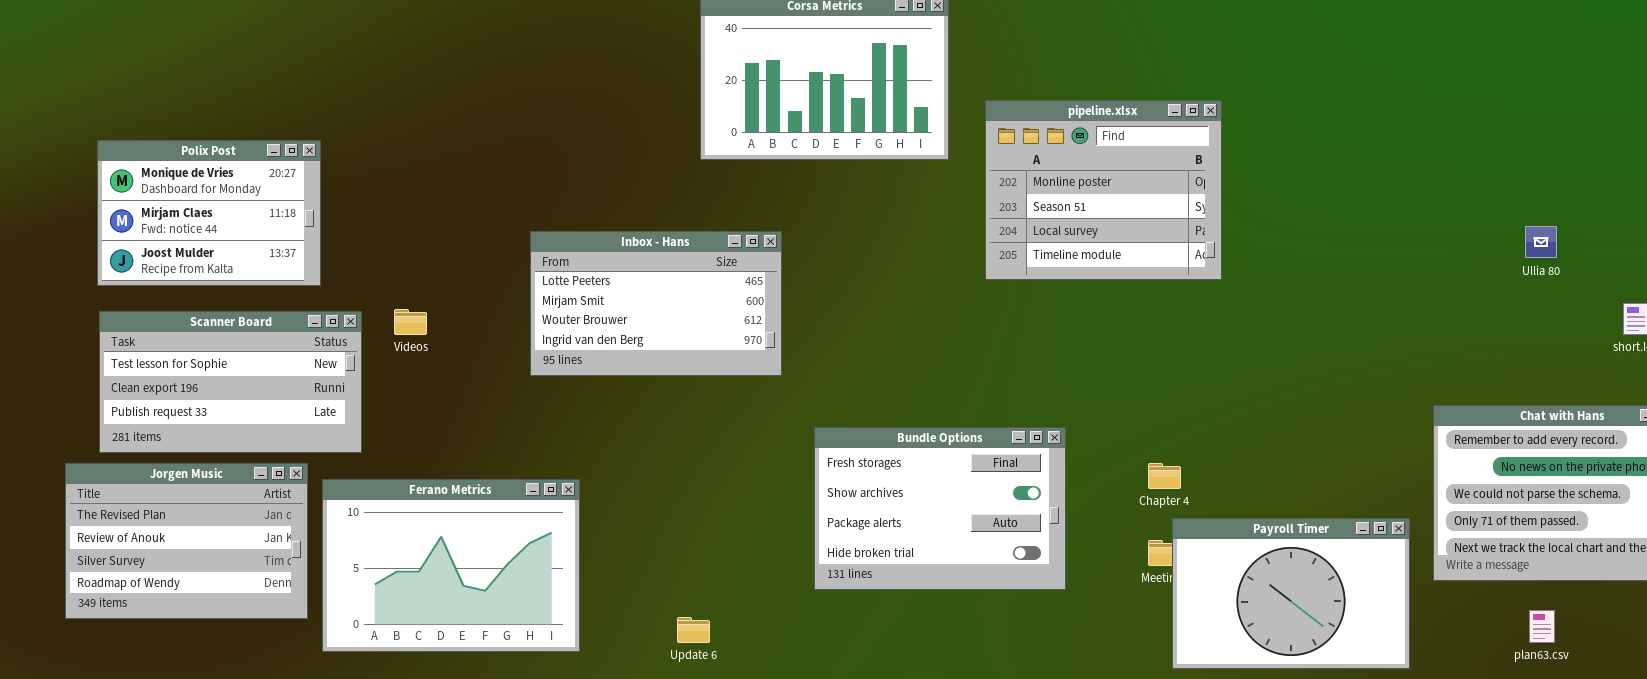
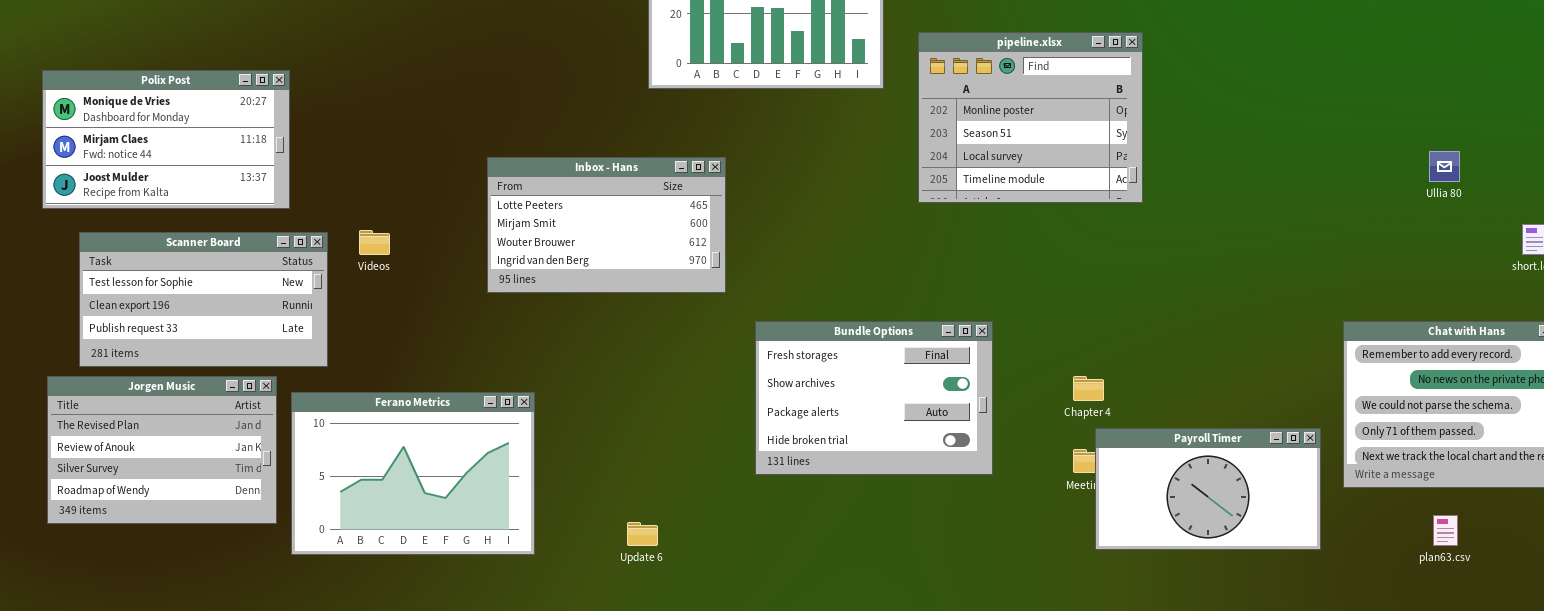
Polix Post: [97,140,321,286] -> [42,70,290,209], resized
Bundle Options: [814,427,1066,590] -> [755,321,993,475], moved
Payroll Timer: [1172,518,1410,669] -> [1095,428,1321,550], resized

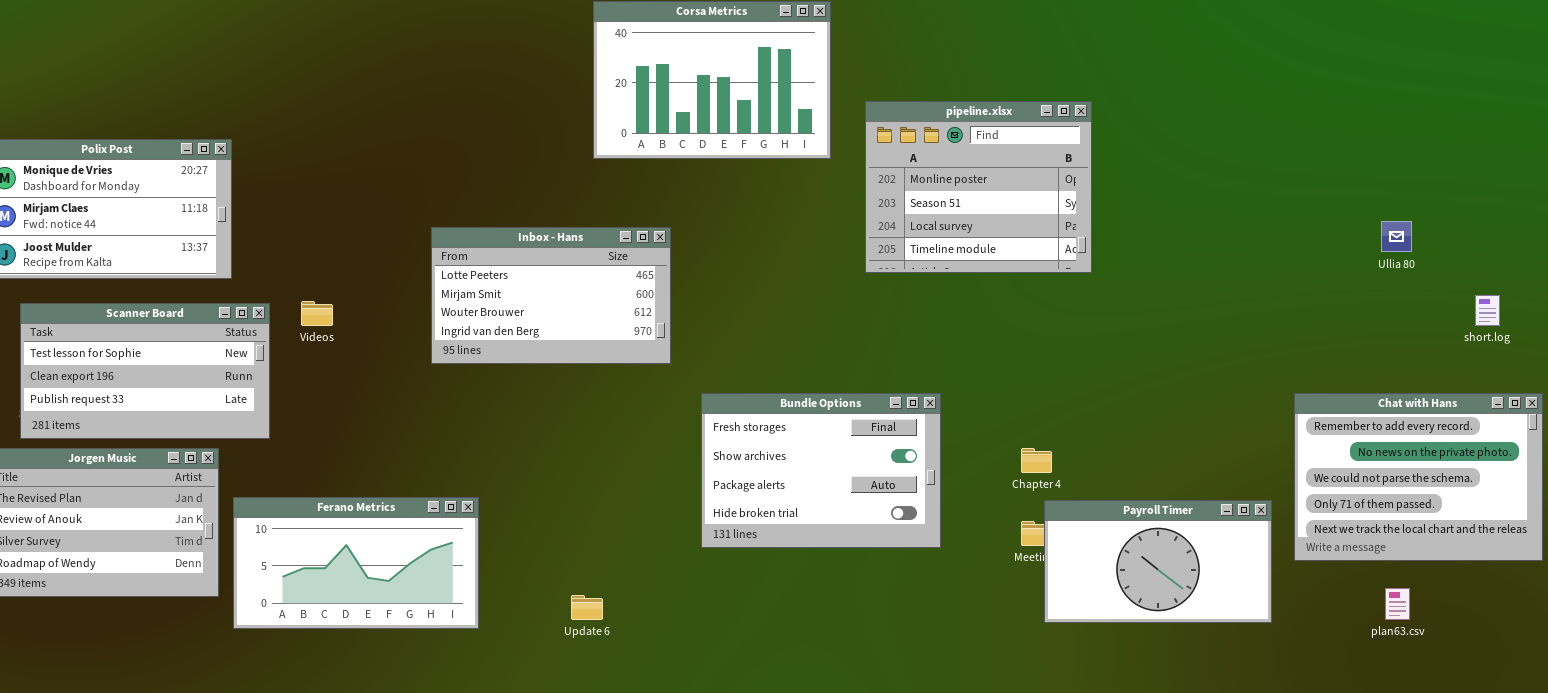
Ferano Metrics: [291,392,535,555] -> [233,497,479,629], resized

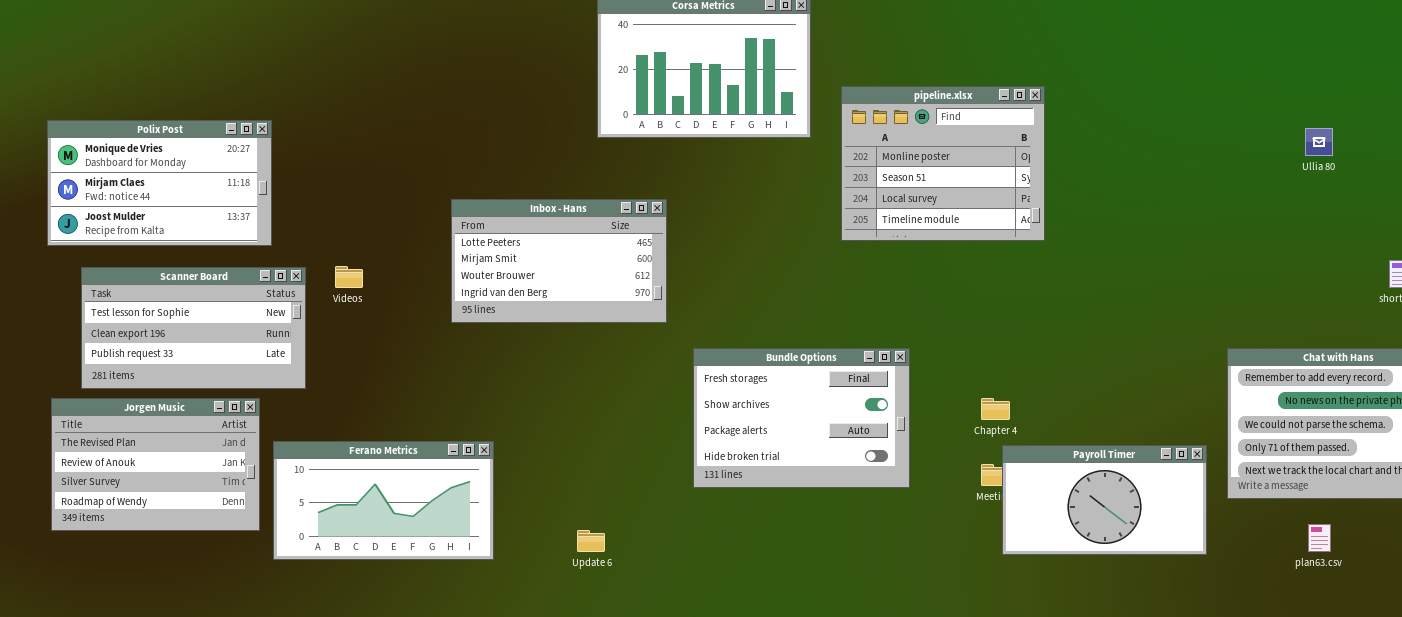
Ullia 80: [1381,221,1412,252] -> [1305,128,1333,156], moved

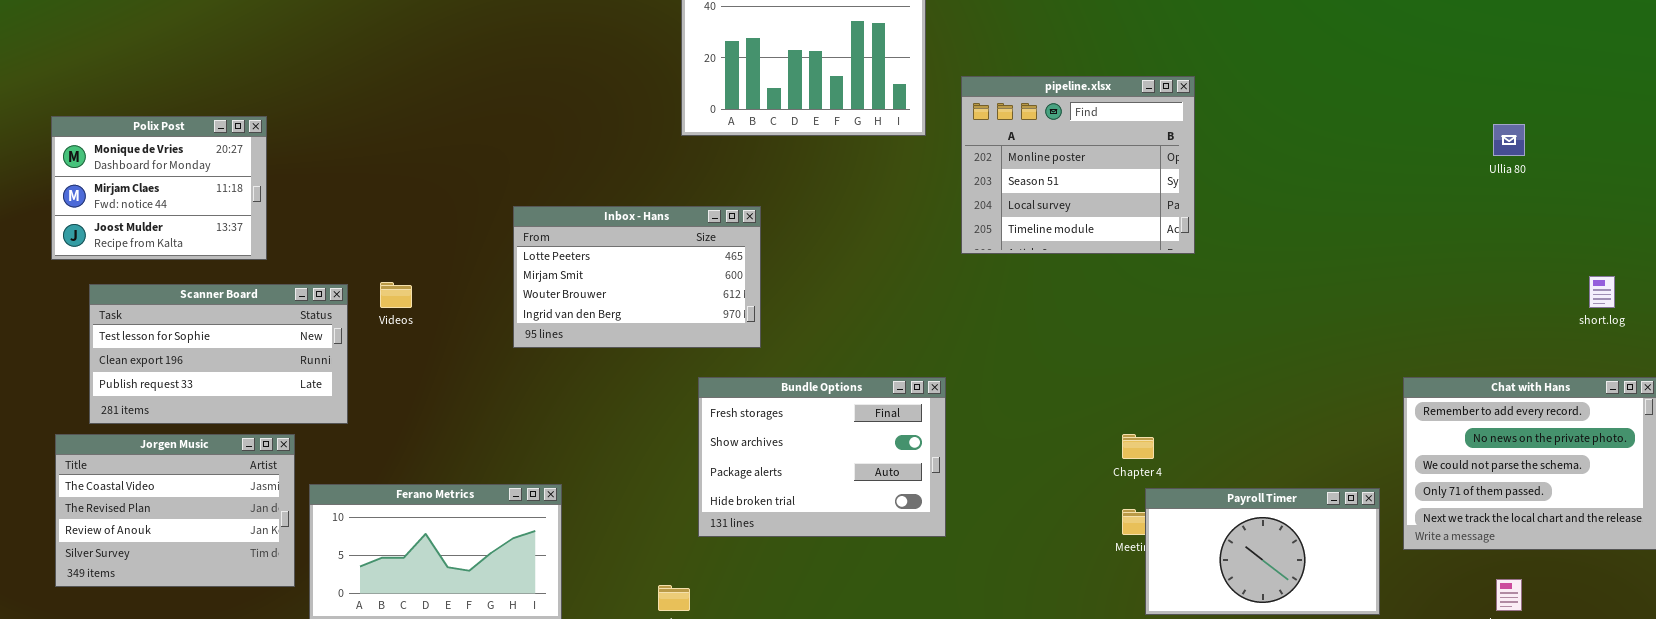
Polix Post: [47,120,272,246] -> [51,116,267,260], resized
Bundle Options: [693,348,910,488] -> [698,377,946,537], moved
Jorgen Music: [51,398,260,531] -> [55,434,295,587], scrolled up 1 row

